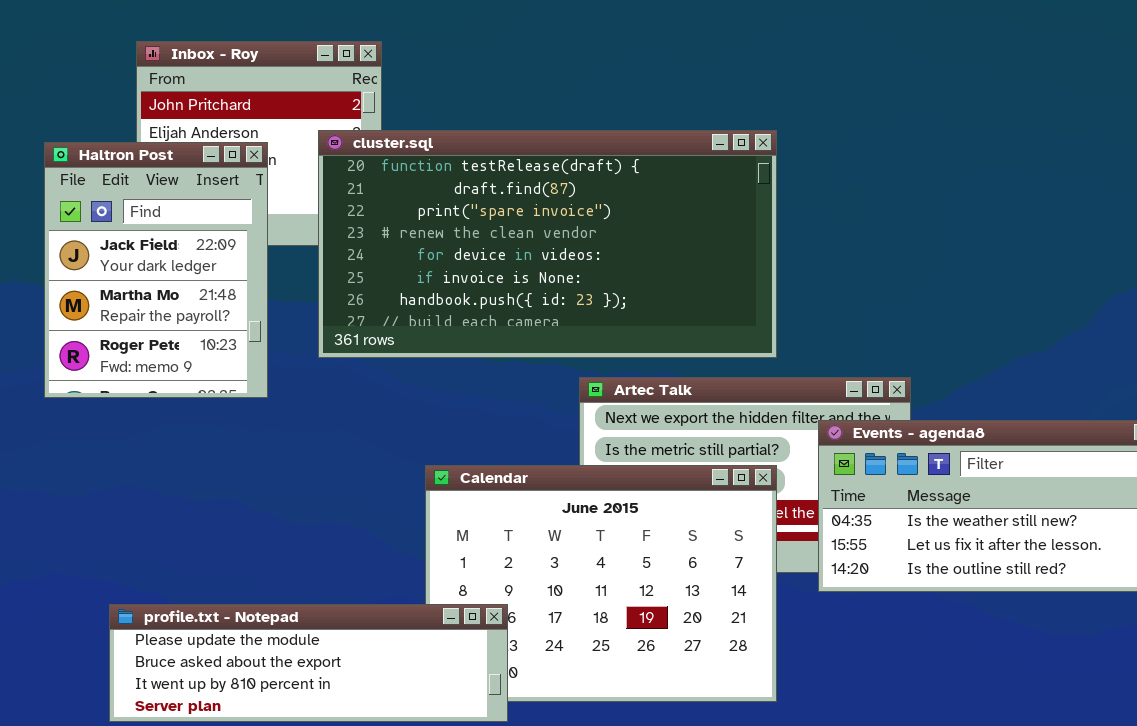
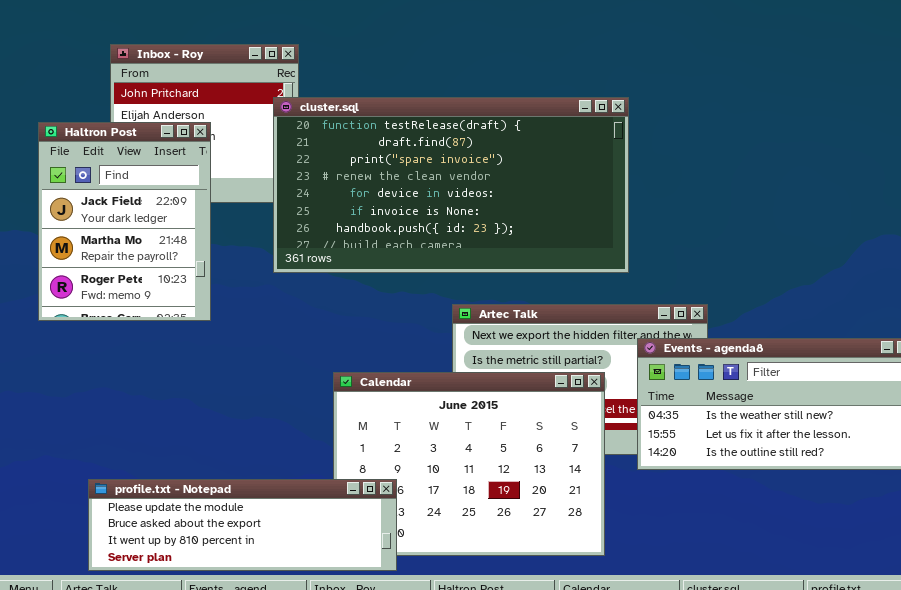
cluster.sql: [318,130,777,358] -> [273,97,629,273], moved

